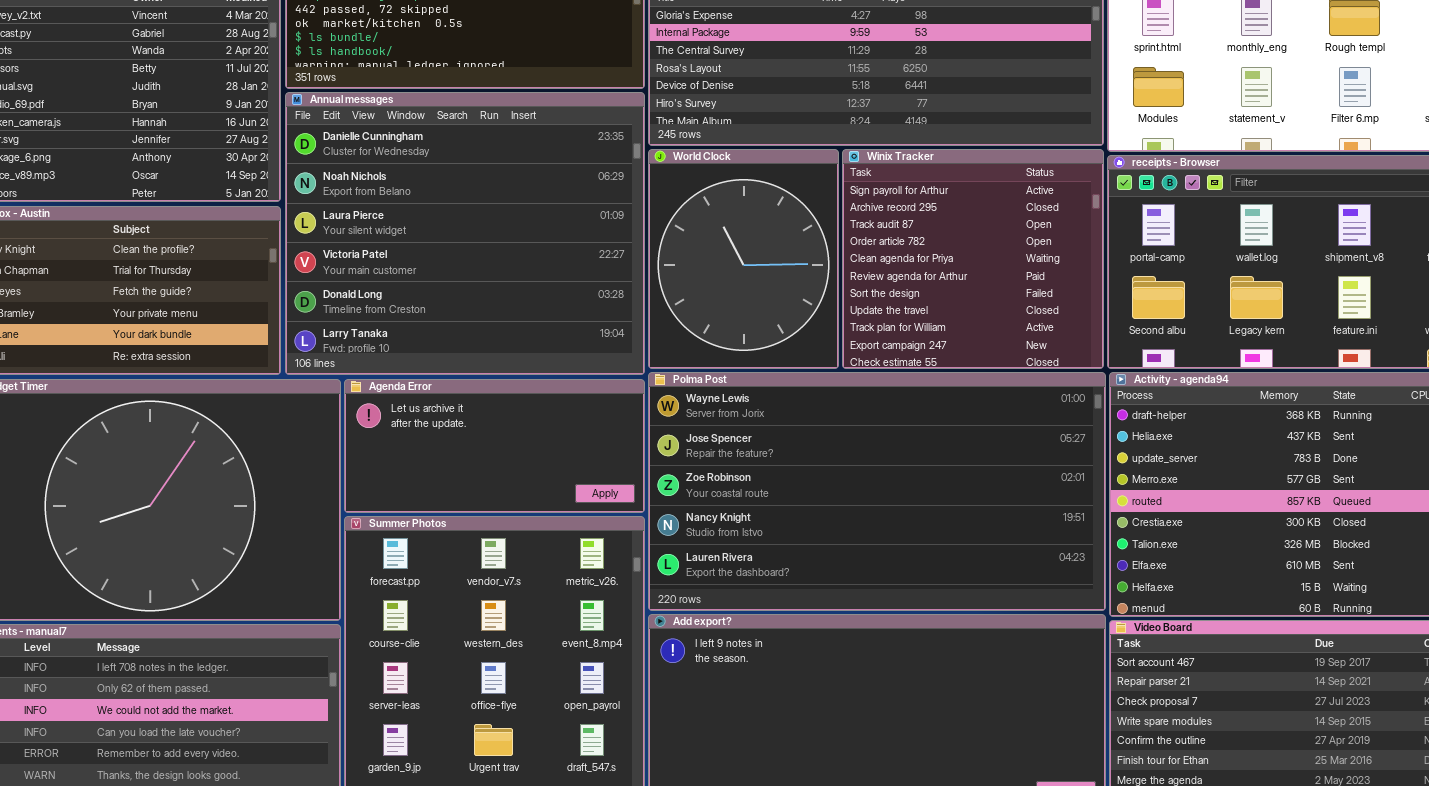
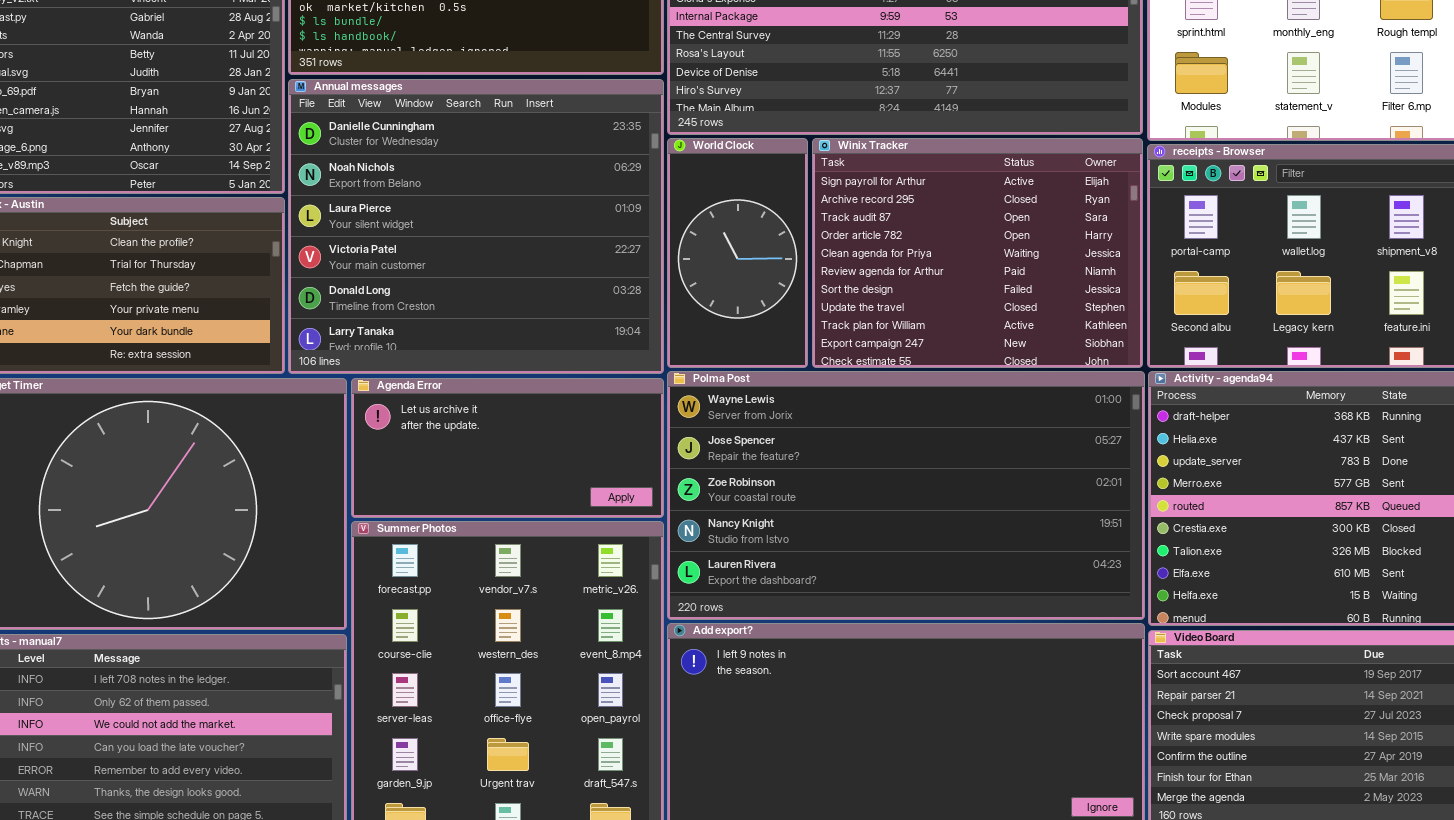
World Clock: [648,149,839,369] -> [667,138,808,368], resized
Winix Tracker: [842,149,1104,369] -> [812,138,1143,368], resized

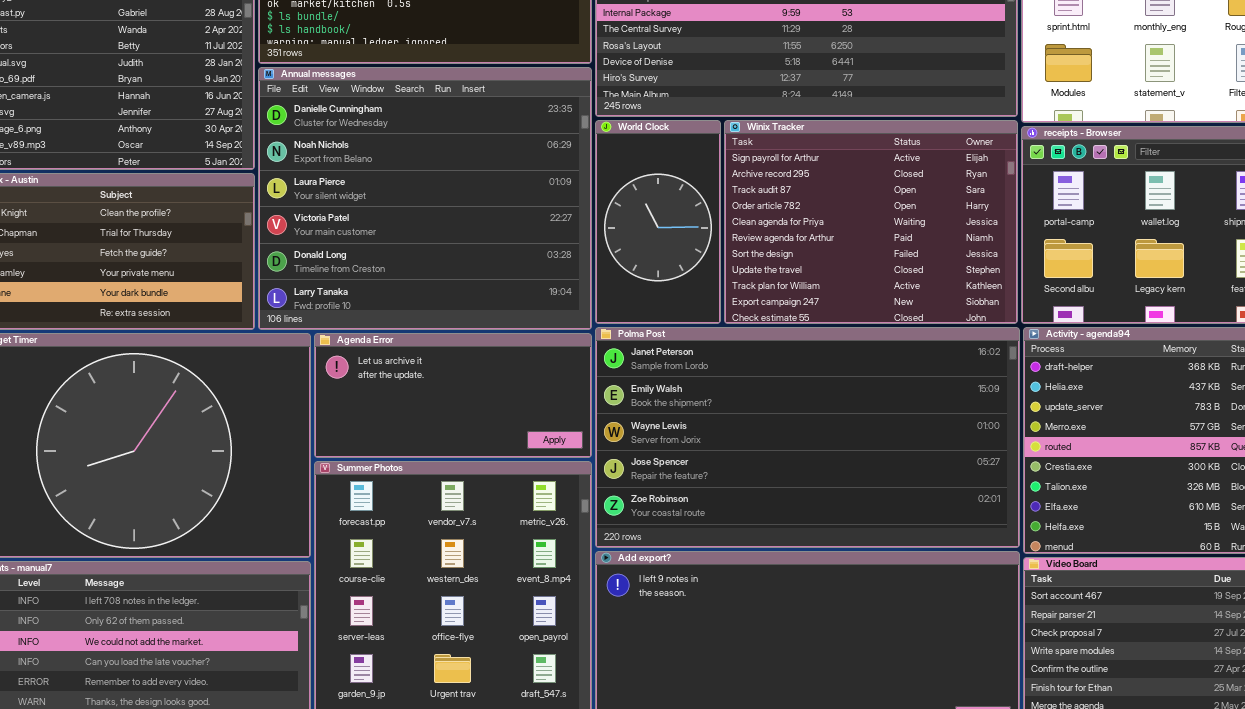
Polma Post: [667,371,1145,620] -> [595,327,1020,548], scrolled up 2 rows

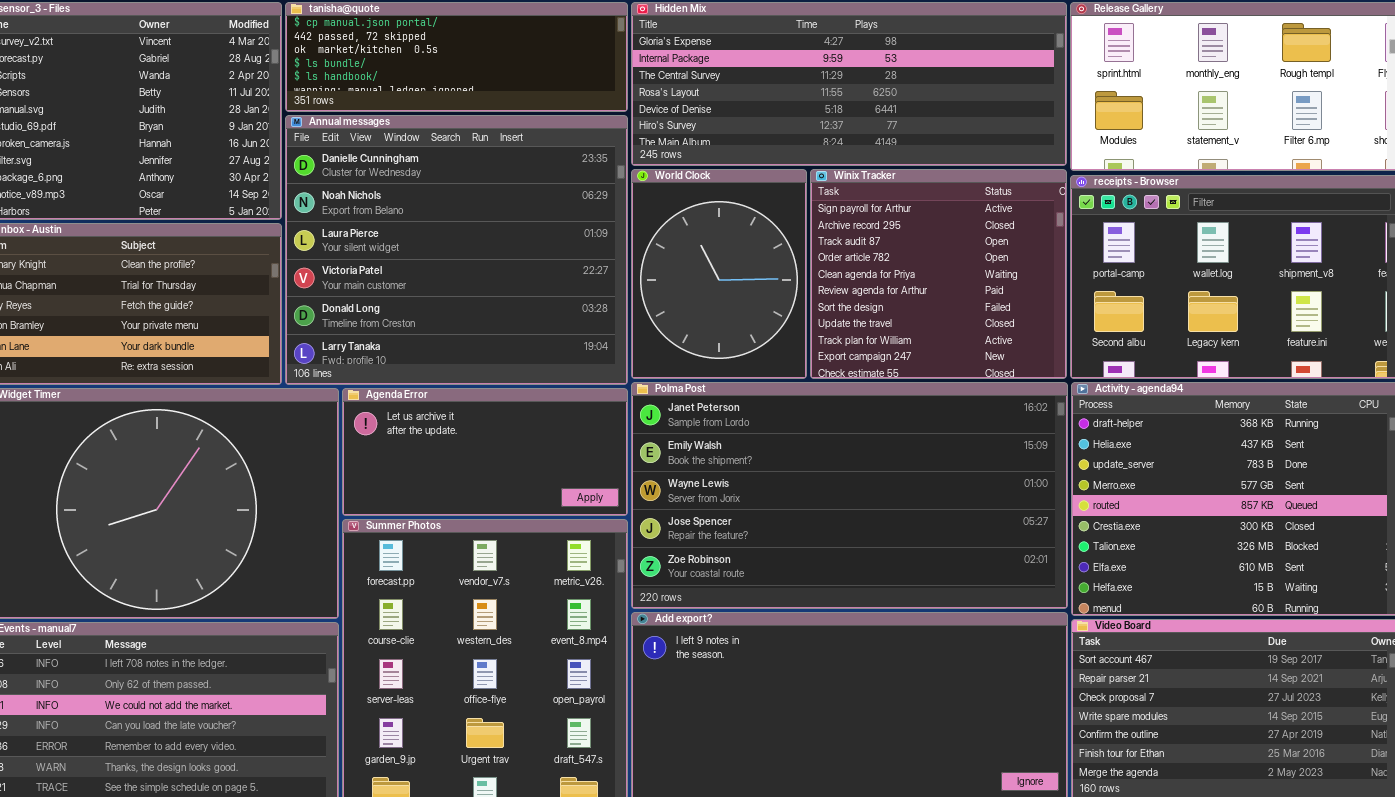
World Clock: [595,120,721,324] -> [631,169,807,379], resized
Winix Tracker: [724,120,1018,324] -> [810,169,1067,379], resized

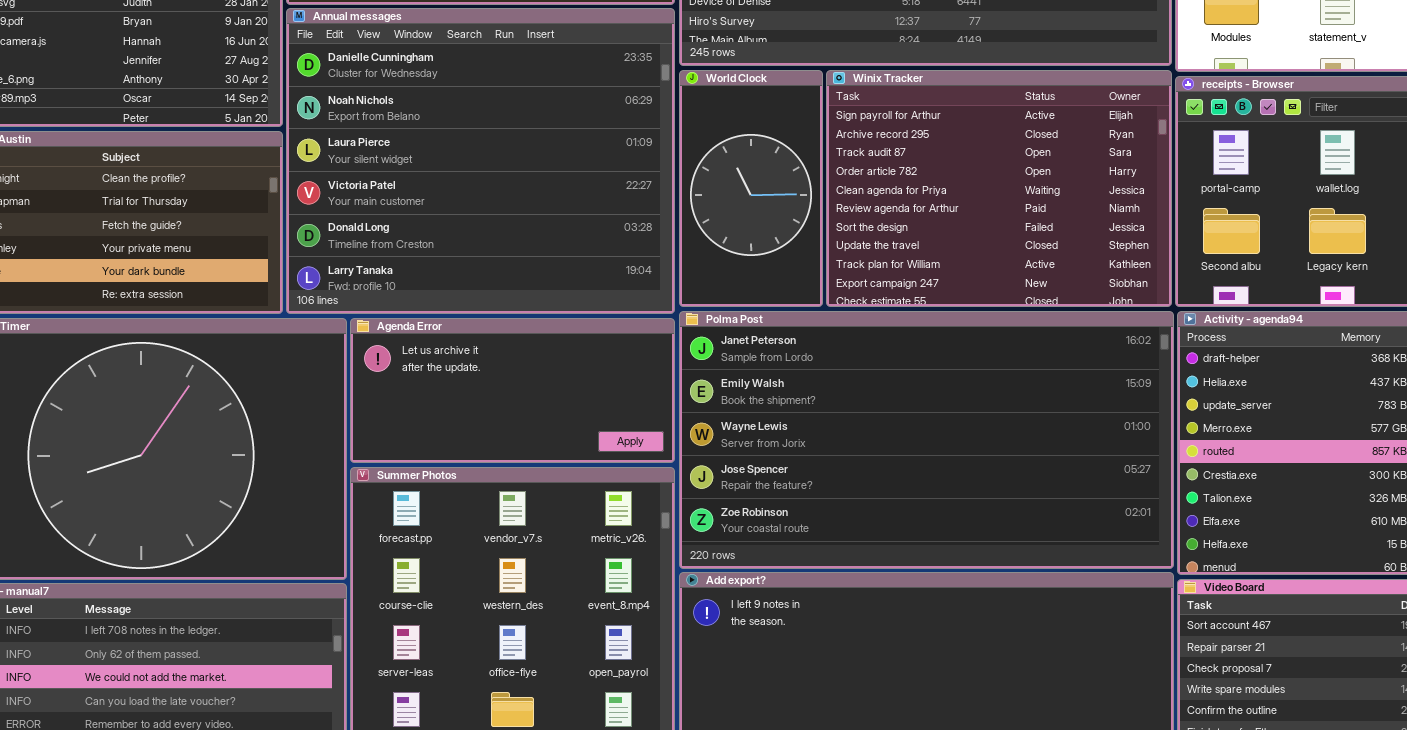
World Clock: [631,169,807,379] -> [679,70,823,307], resized
Winix Tracker: [810,169,1067,379] -> [826,70,1172,307], resized

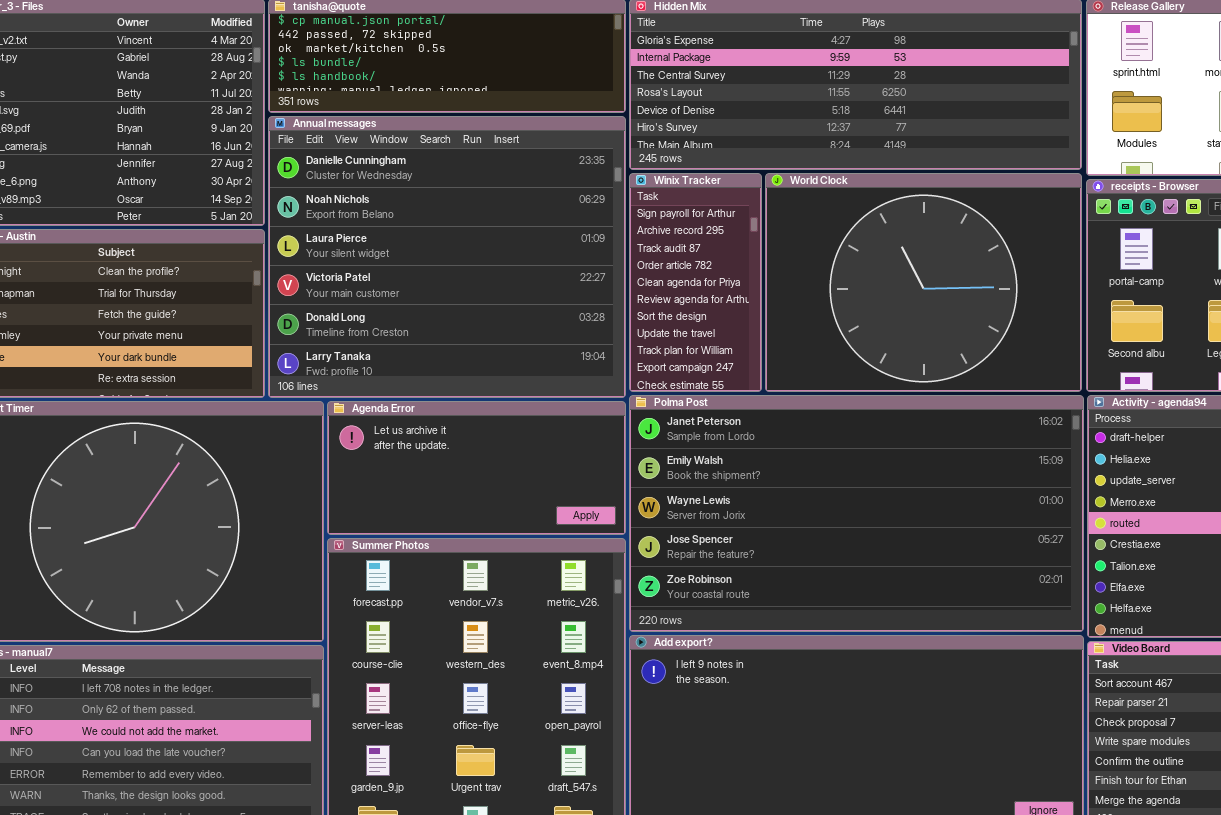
World Clock: [679,70,823,307] -> [765,173,1082,392], moved, resized
Winix Tracker: [826,70,1172,307] -> [629,173,762,392], moved, resized

